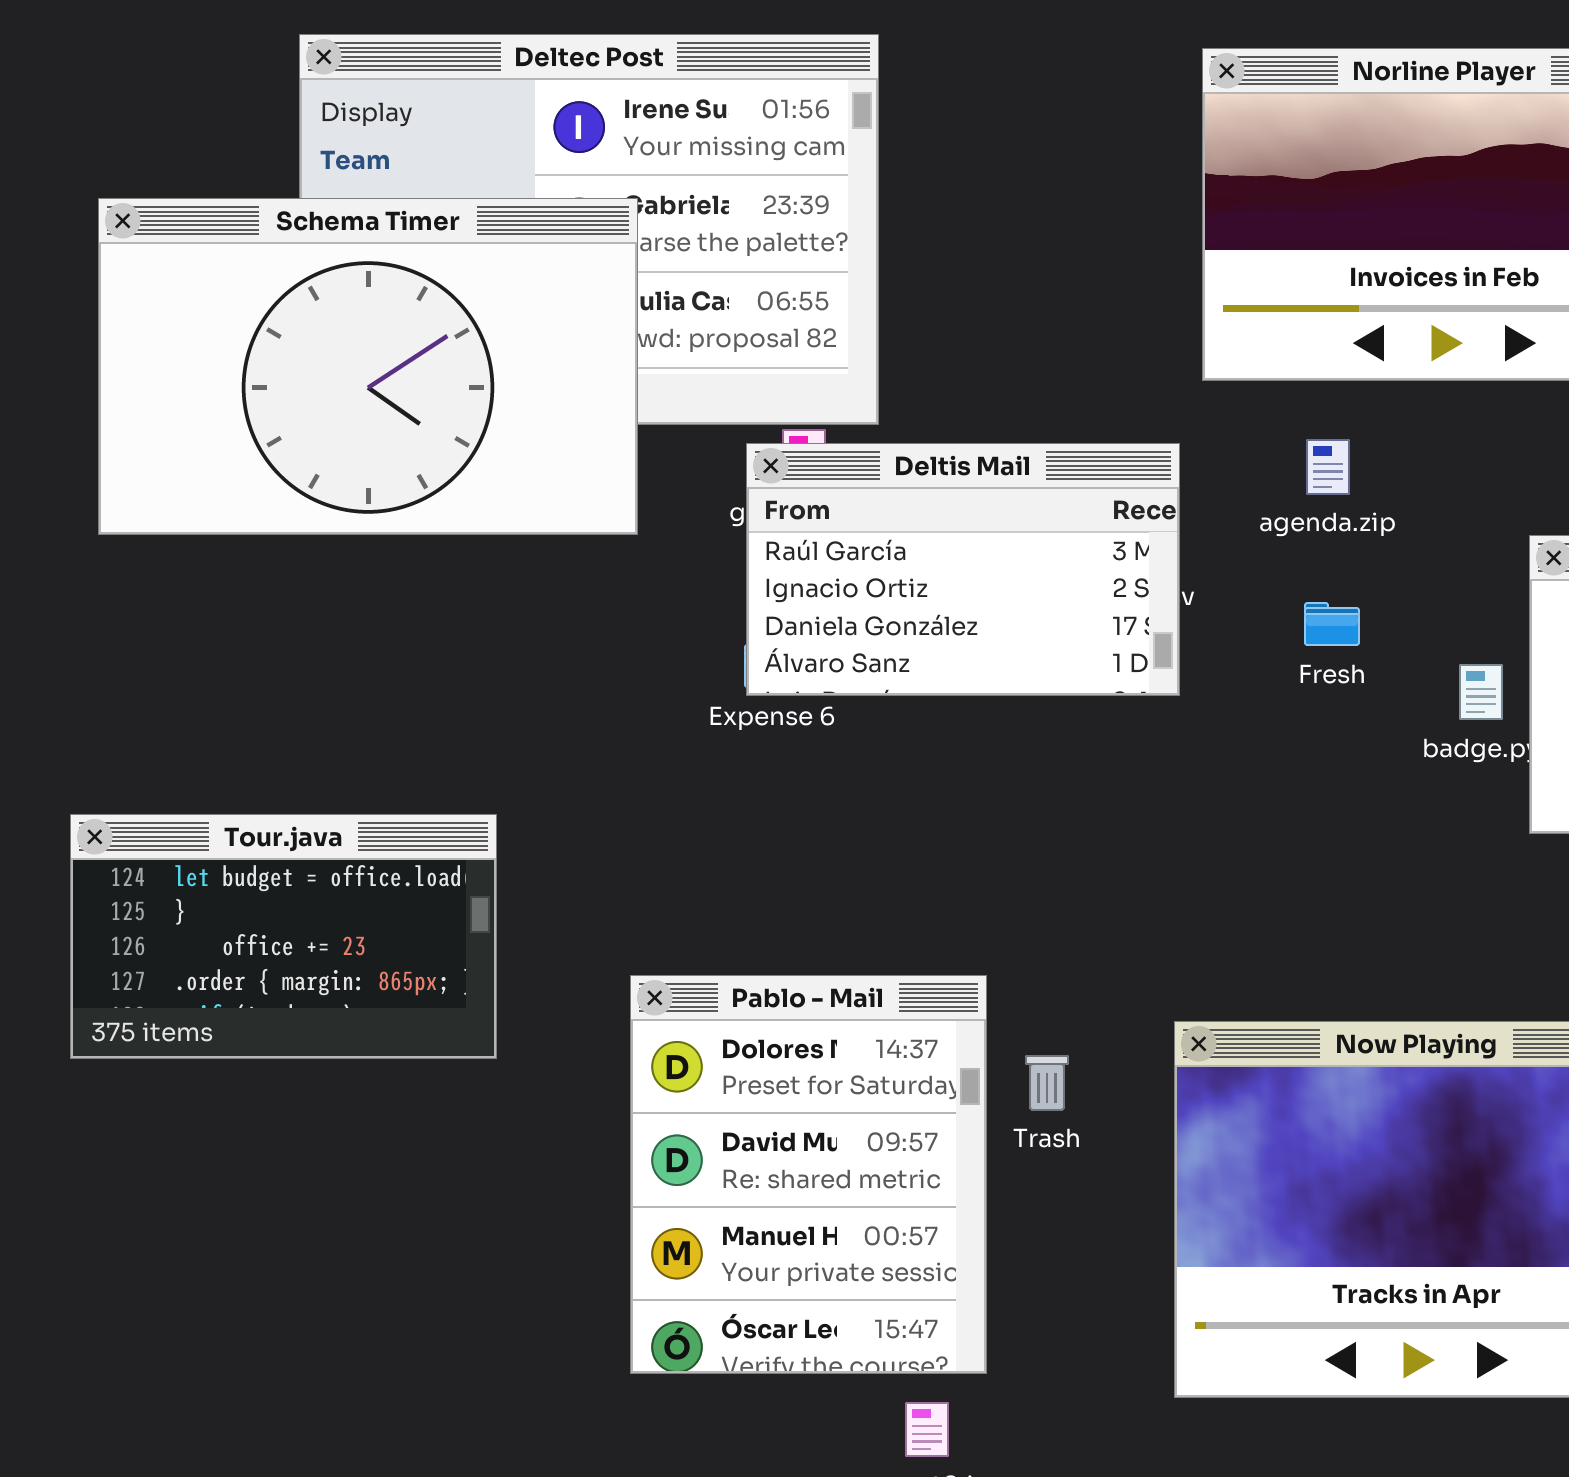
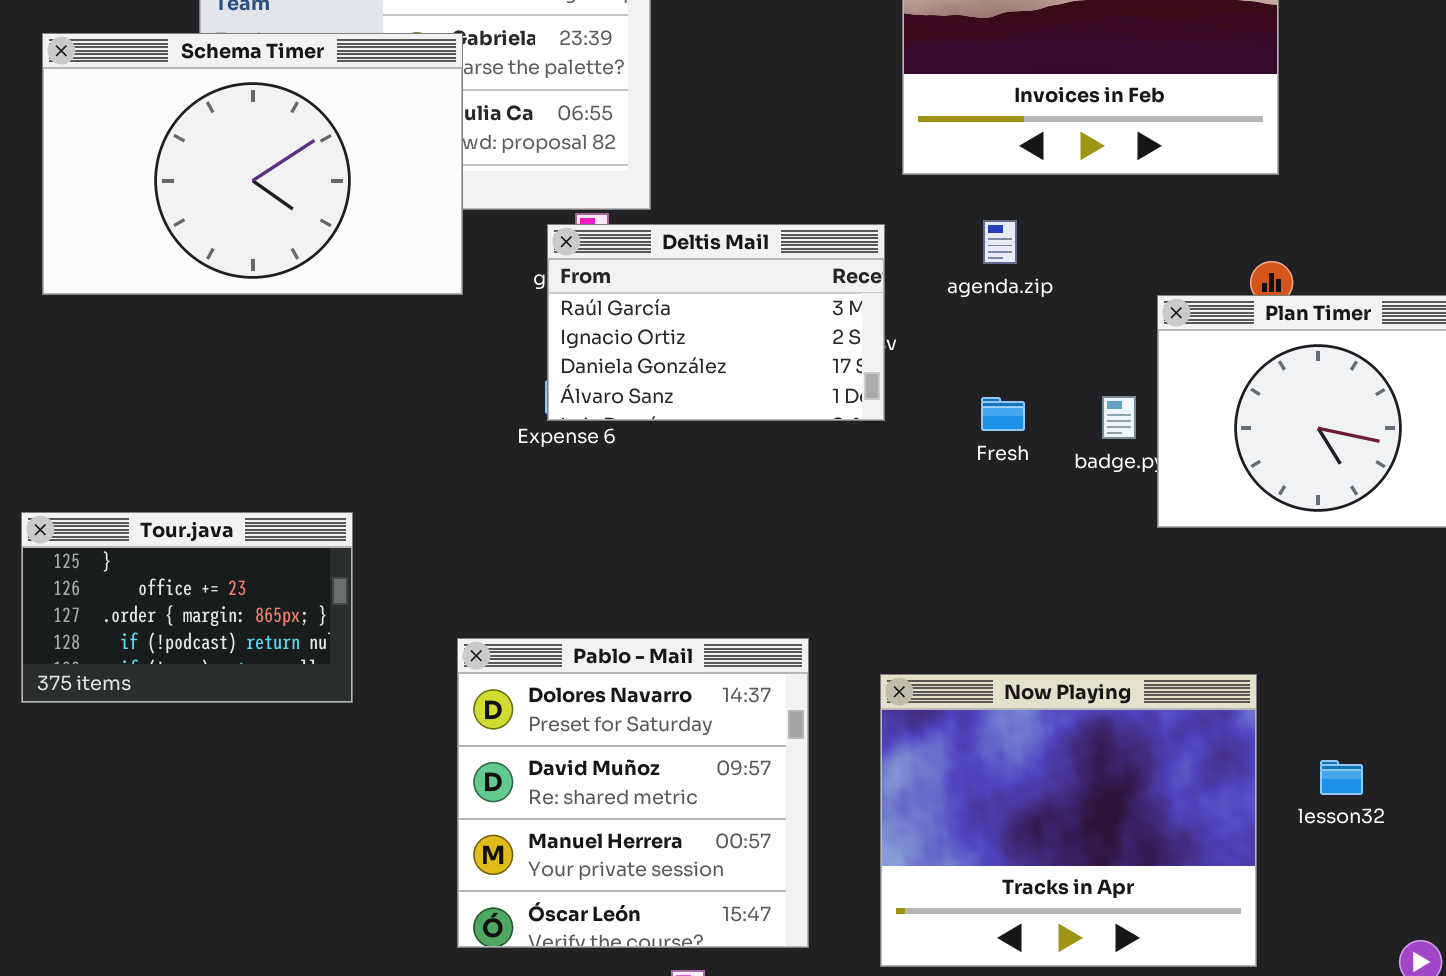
Fresh: [1304,602,1360,646] -> [981,397,1025,431], moved
Tour.java: [70,814,497,1059] -> [21,512,353,703], scrolled down 1 row
Pablo - Mail: [630,975,987,1374] -> [457,638,809,948], resized

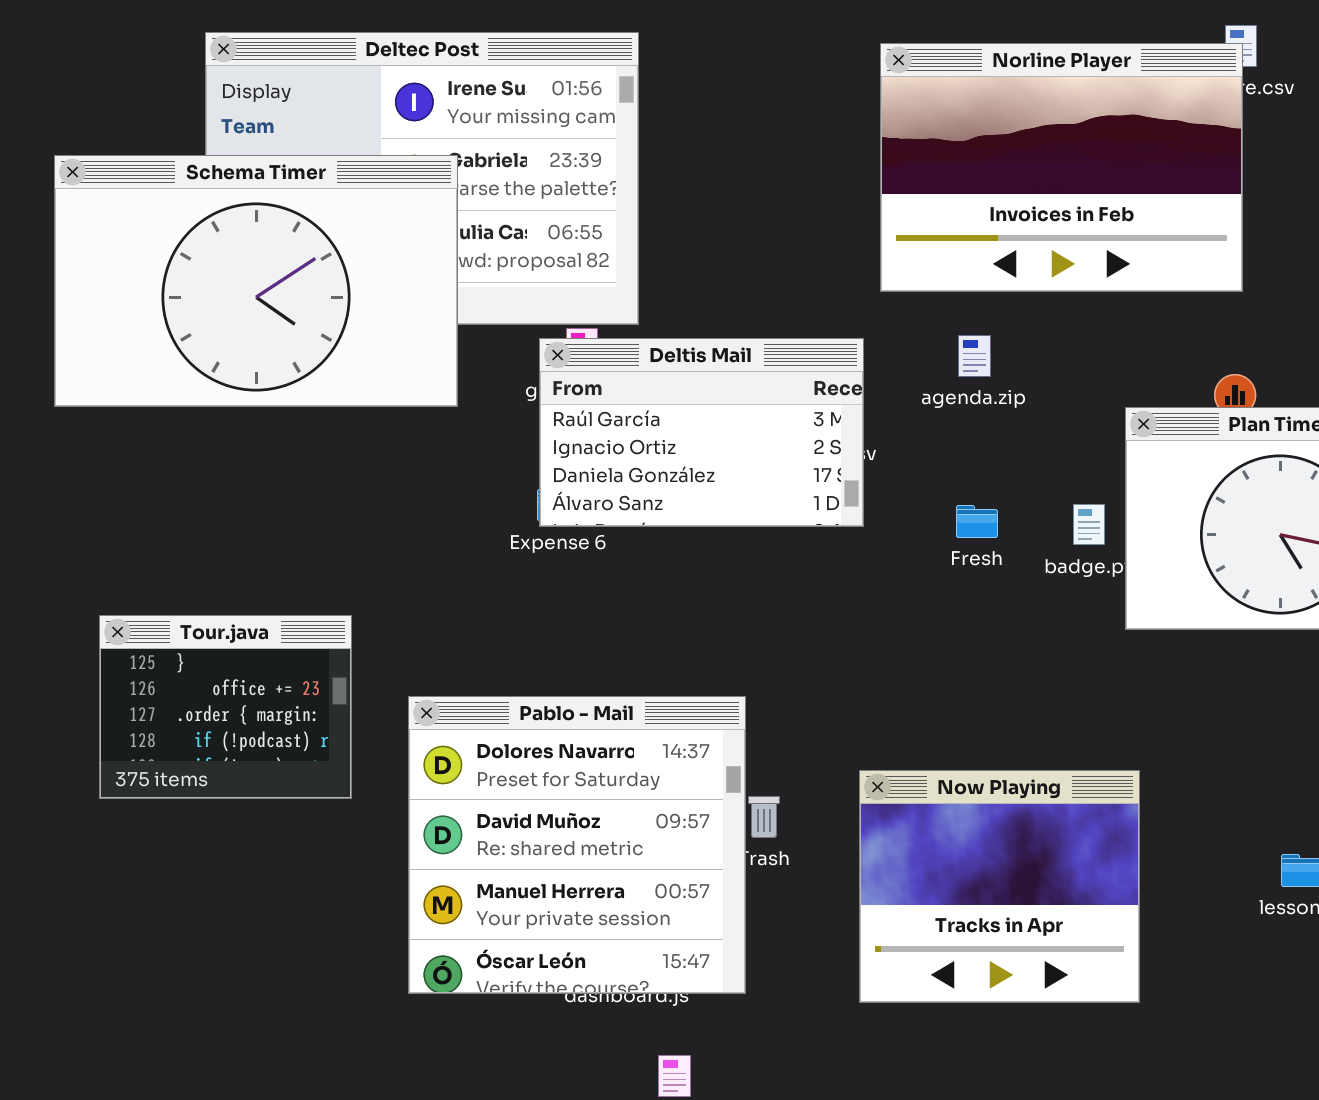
Tour.java: [21,512,353,703] -> [99,615,352,799], resized
Pablo - Mail: [457,638,809,948] -> [408,696,746,994], moved
Now Playing: [880,674,1257,967] -> [859,770,1140,1003], resized

